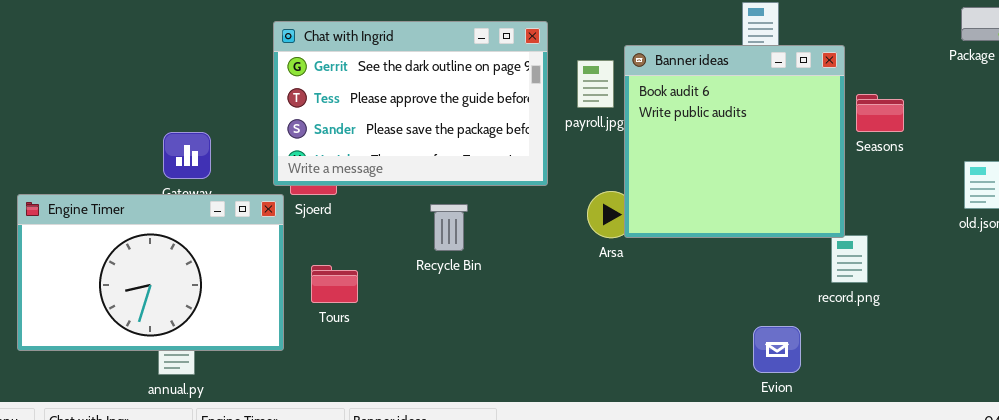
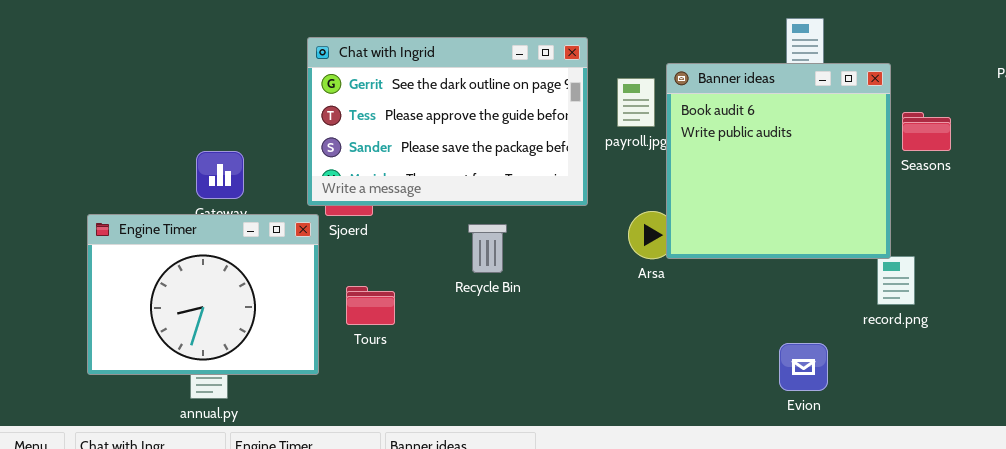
Engine Timer: [17,194,284,351] -> [87,214,319,375], resized
Evion: [753,326,801,373] -> [779,343,828,391], moved

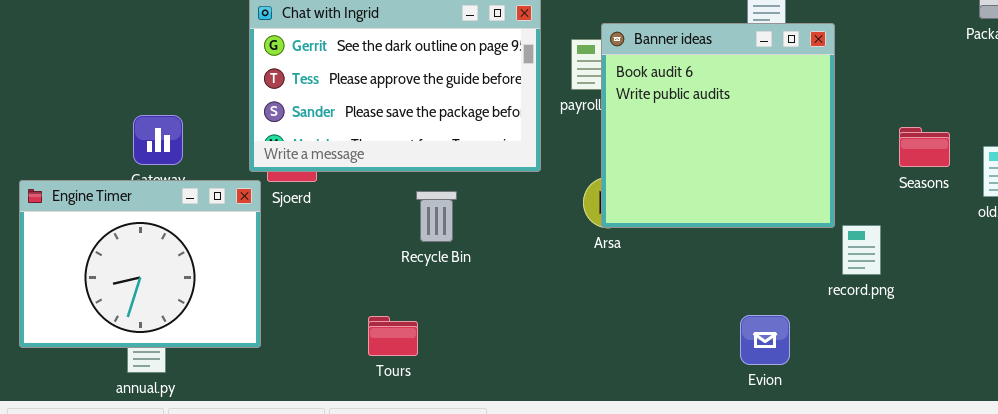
Banner ideas: [666,63,891,259] -> [601,23,835,228], moved
Seasons: [902,112,951,151] -> [899,127,950,167], moved
Tours: [346,286,395,325] -> [368,316,418,356], moved

